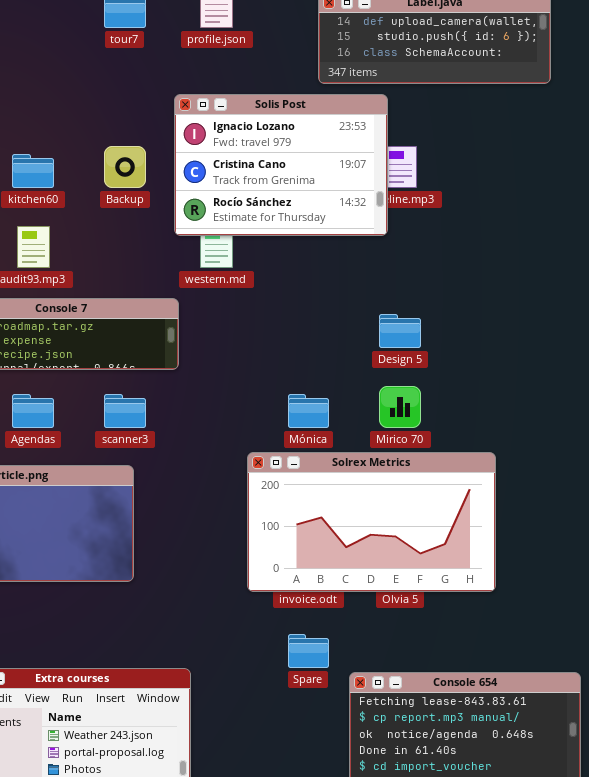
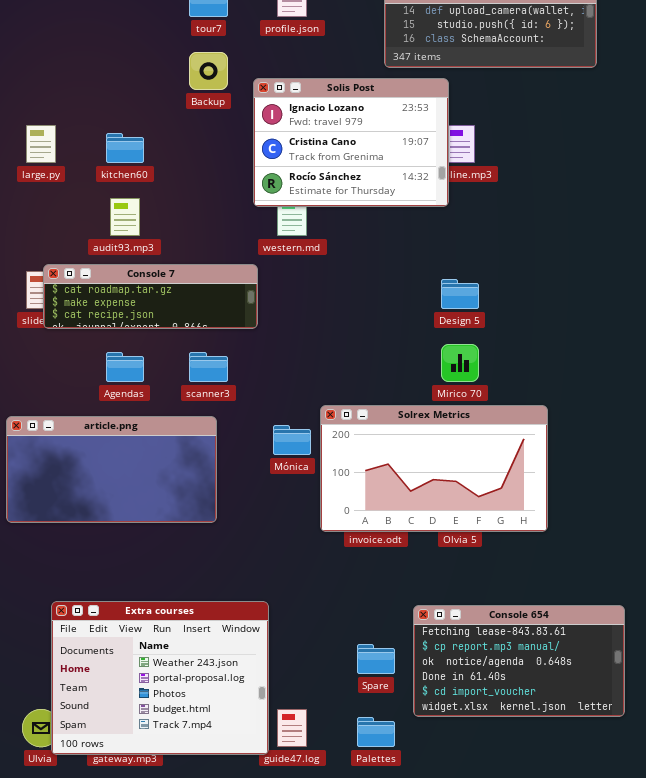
Backup: [104,146,146,188] -> [189,52,228,90], moved
Mónica: [288,394,329,428] -> [273,425,311,455], moved
Spare: [288,634,329,668] -> [357,644,395,674], moved

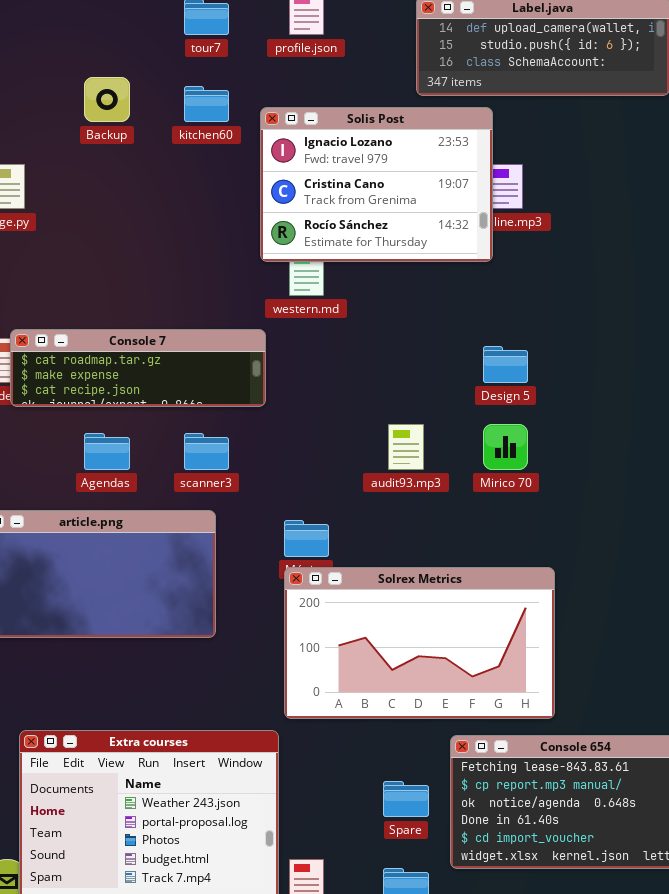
Backup: [189,52,228,90] -> [84,77,130,122], moved
kitchen60: [106,133,144,163] -> [184,86,229,122], moved
audit93.mp3: [110,198,140,236] -> [388,424,424,470], moved
Solrex Metrics: [320,405,548,532] -> [284,567,555,719], moved

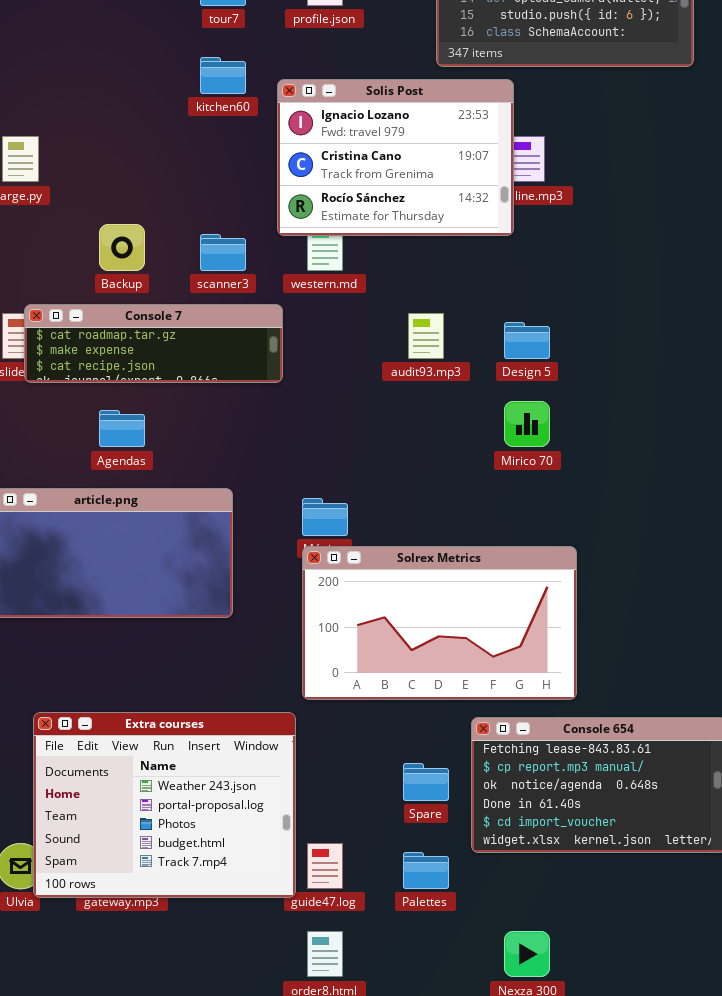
Backup: [84,77,130,122] -> [99,224,145,271], moved
audit93.mp3: [388,424,424,470] -> [408,313,444,359], moved
scanner3: [184,433,229,470] -> [200,234,246,271], moved

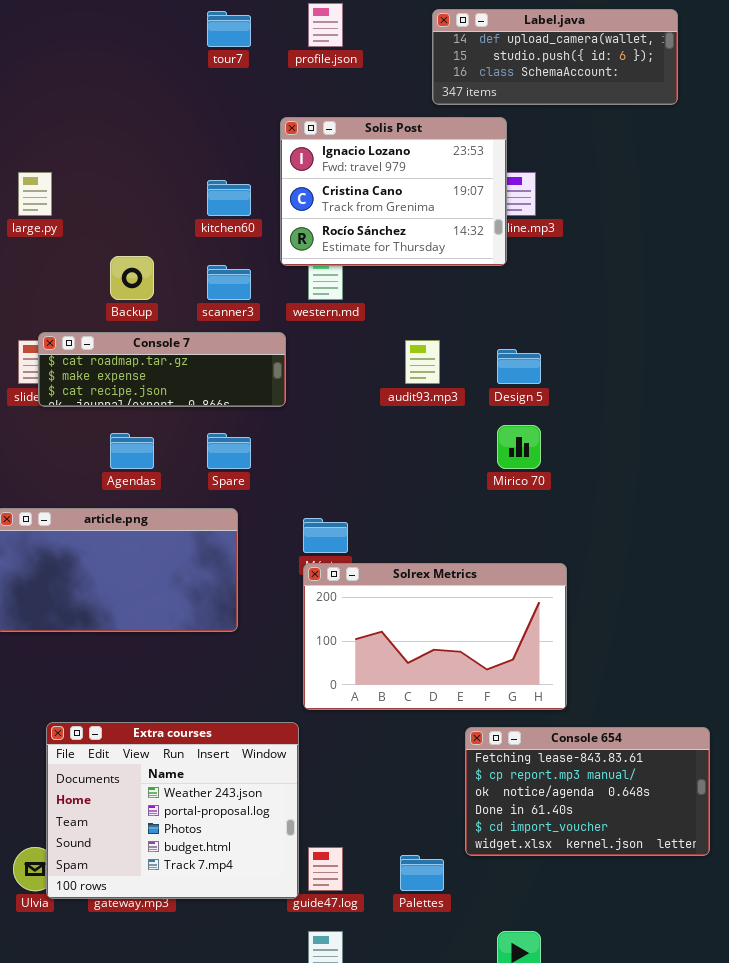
kitchen60: [200,57,246,94] -> [207,180,251,216], moved
Spare: [403,763,449,801] -> [207,433,251,469], moved

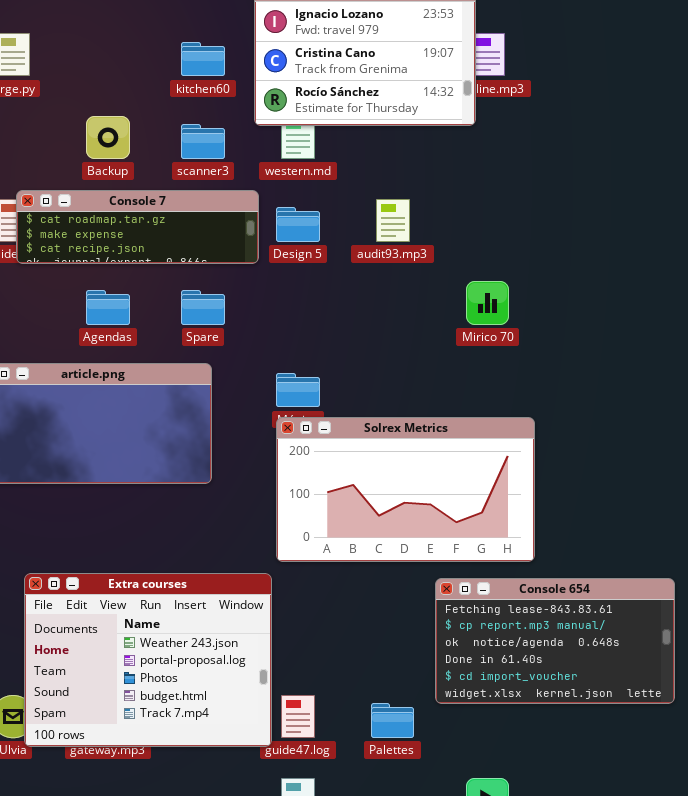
Design 5: [497,349,541,384] -> [276,207,320,242], moved

